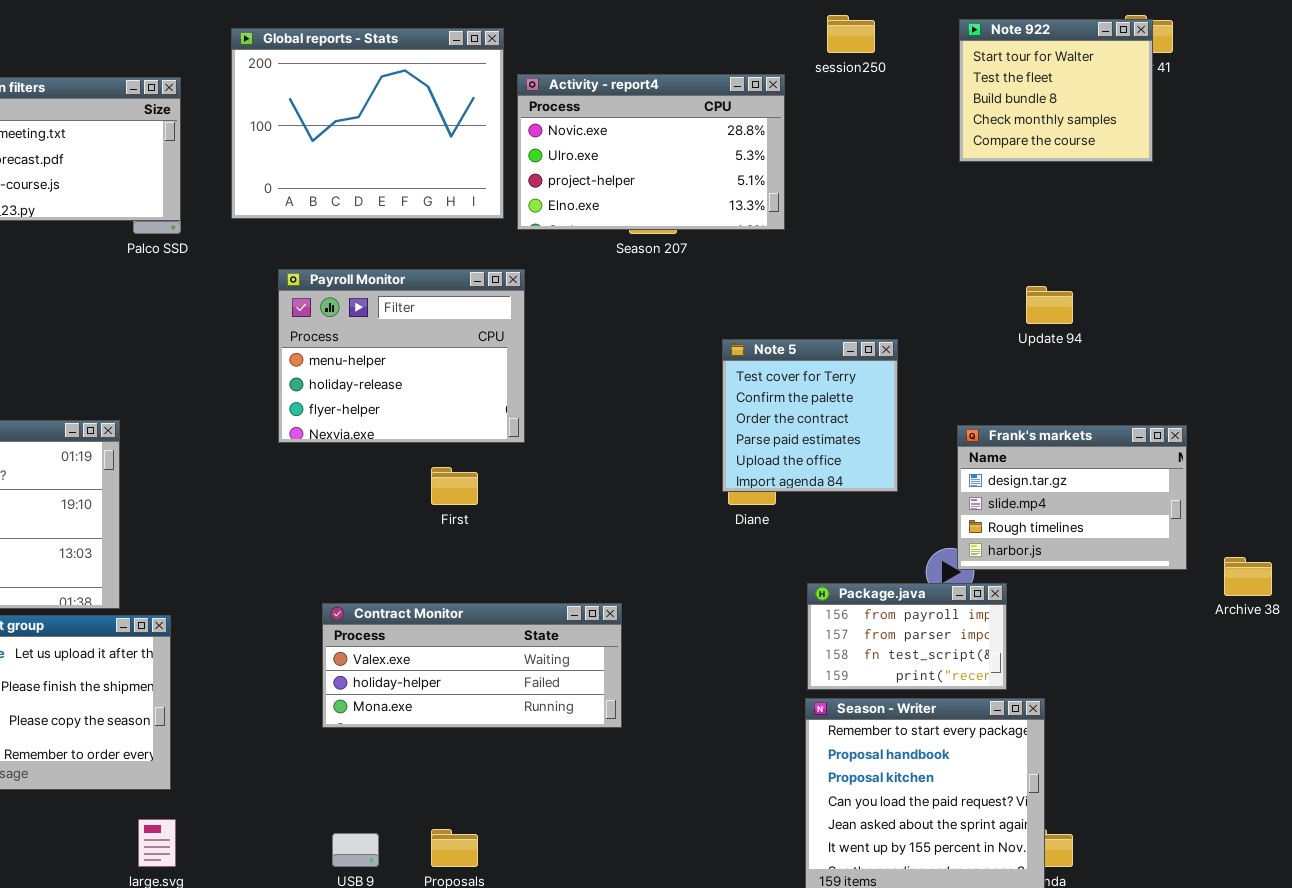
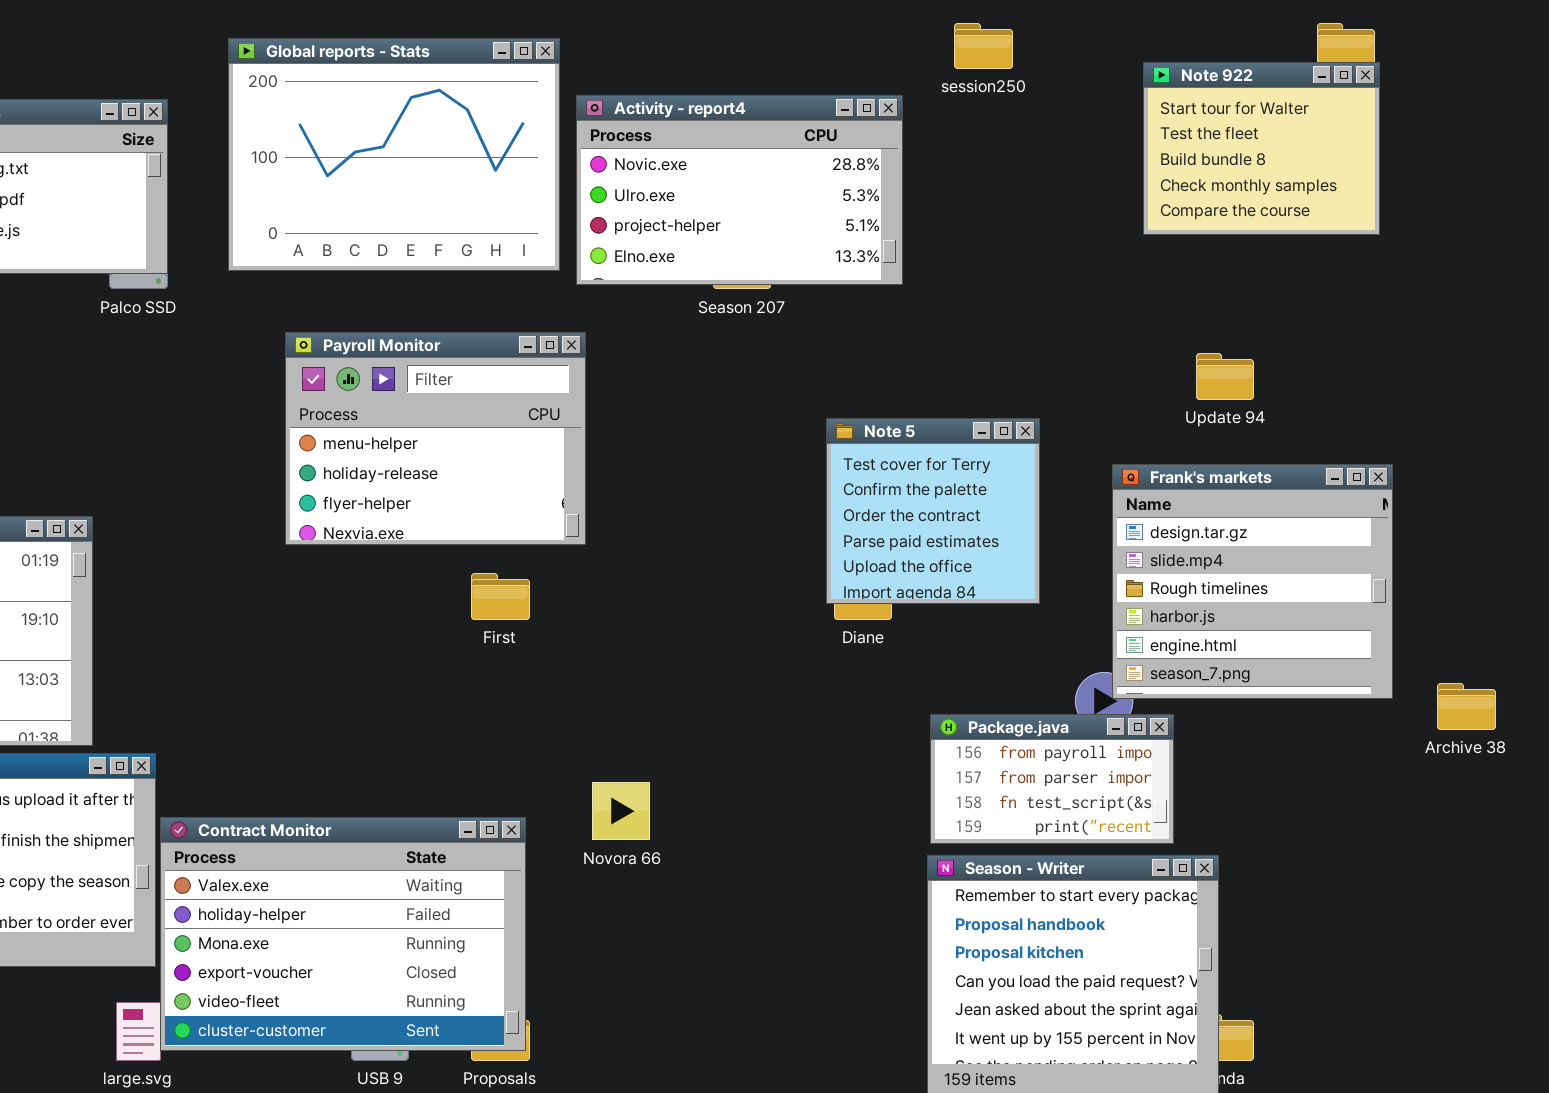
Note 922: [959,19,1153,162] -> [1143,62,1380,235], moved
Frank's markets: [957,425,1187,570] -> [1112,464,1393,699], resized
Contract Monitor: [322,603,622,728] -> [160,817,526,1051], moved, resized

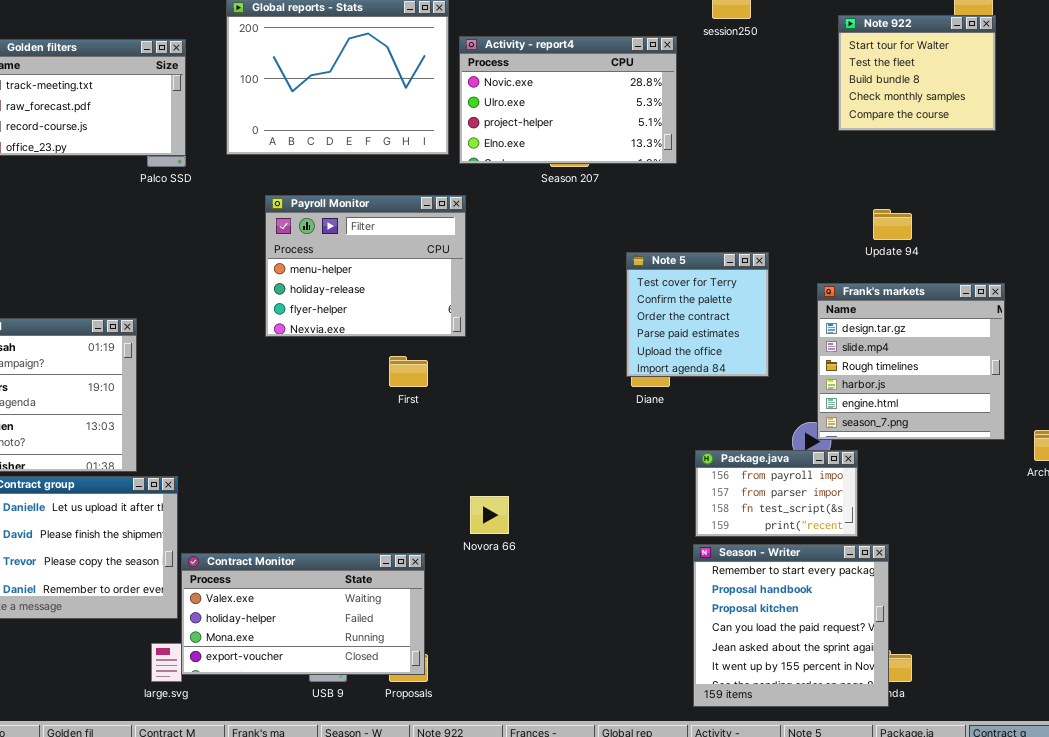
Contract Monitor: [160,817,526,1051] -> [181,553,425,675], resized

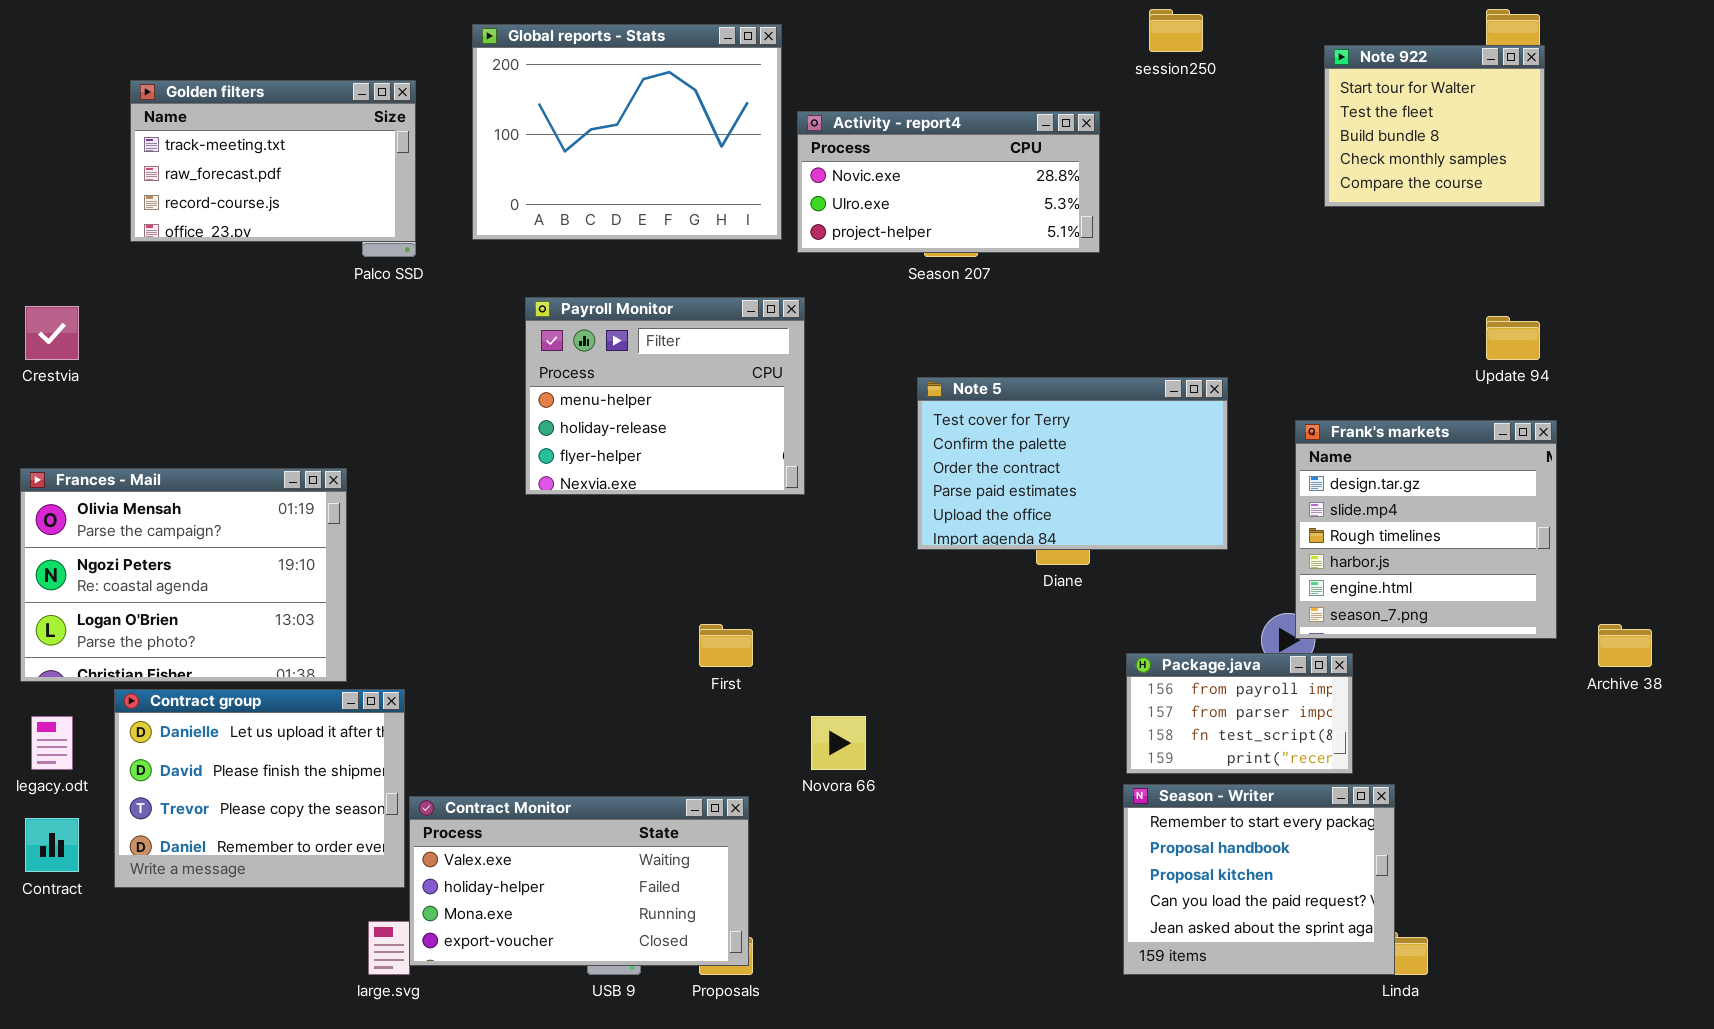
Activity - report4: [459,36,677,164] -> [797,111,1100,253], resized
Update 94: [873,209,912,240] -> [1486,316,1540,360], moved
Note 5: [626,252,769,377] -> [917,377,1228,550], resized
First: [389,356,428,387] -> [699,624,753,667], moved
Season - Writer: [693,544,889,707] -> [1123,784,1395,975], resized

